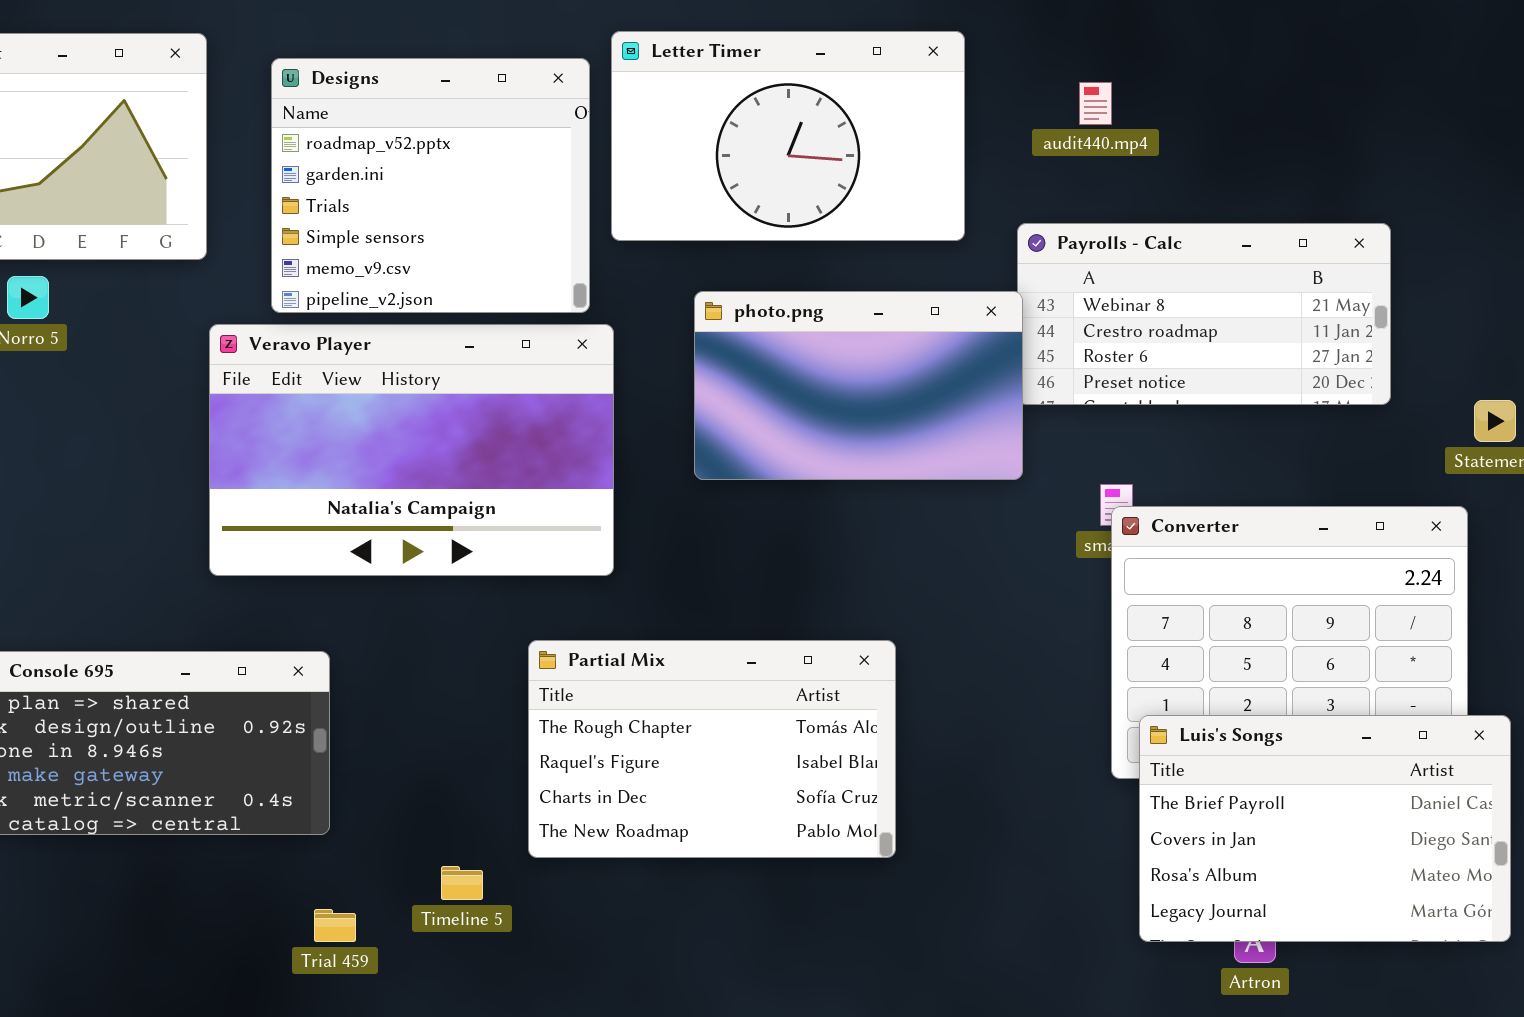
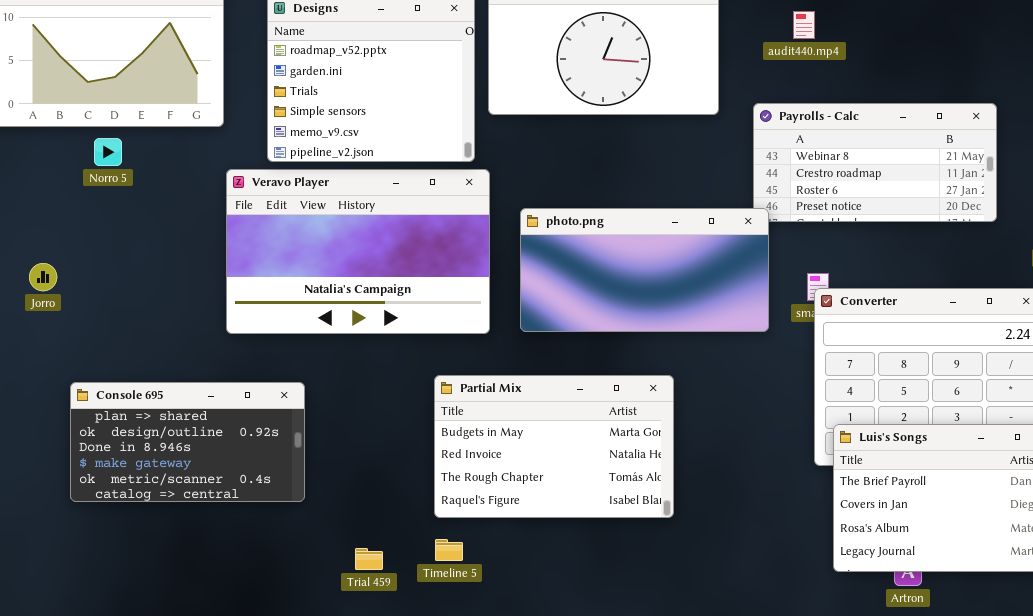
photo.png: [694,291,1023,480] -> [520,208,769,332], moved, resized
Partial Mix: [528,640,896,858] -> [434,375,674,518], scrolled up 2 rows
Timeline 5: [441,866,483,900] -> [435,539,463,561], moved
Trial 459: [314,909,356,942] -> [355,548,383,570], moved

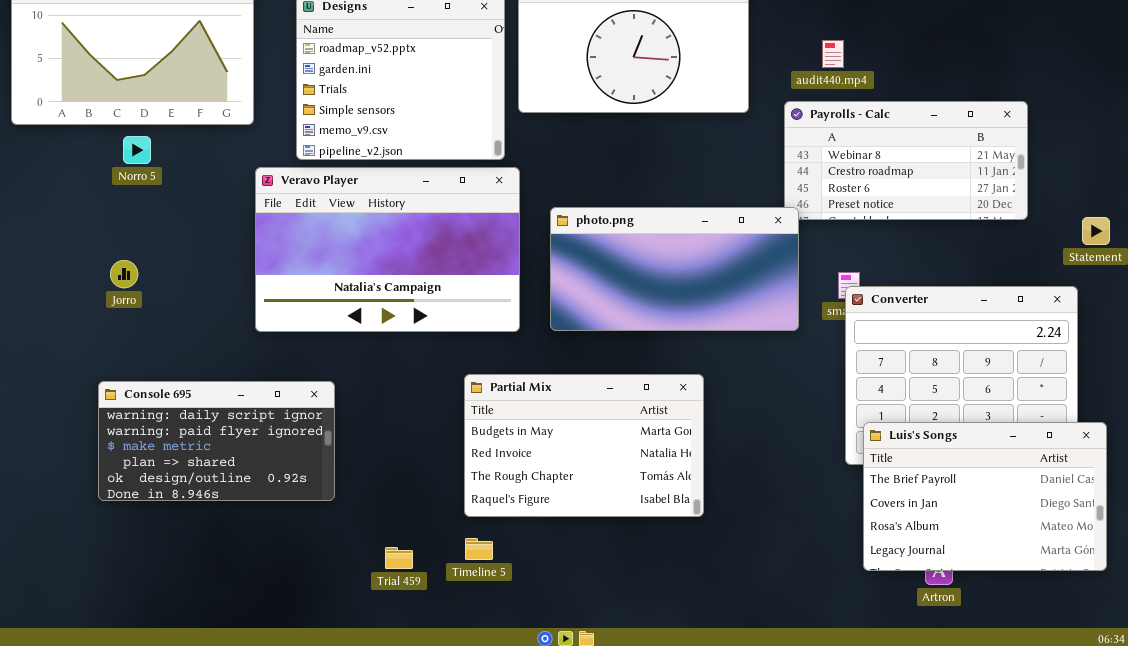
audit440.mp4: [793,11,815,39] -> [822,40,844,68], moved
Jorro: [29,263,57,291] -> [110,260,138,288], moved
Console 695: [70,382,305,502] -> [98,381,335,501], scrolled up 3 rows

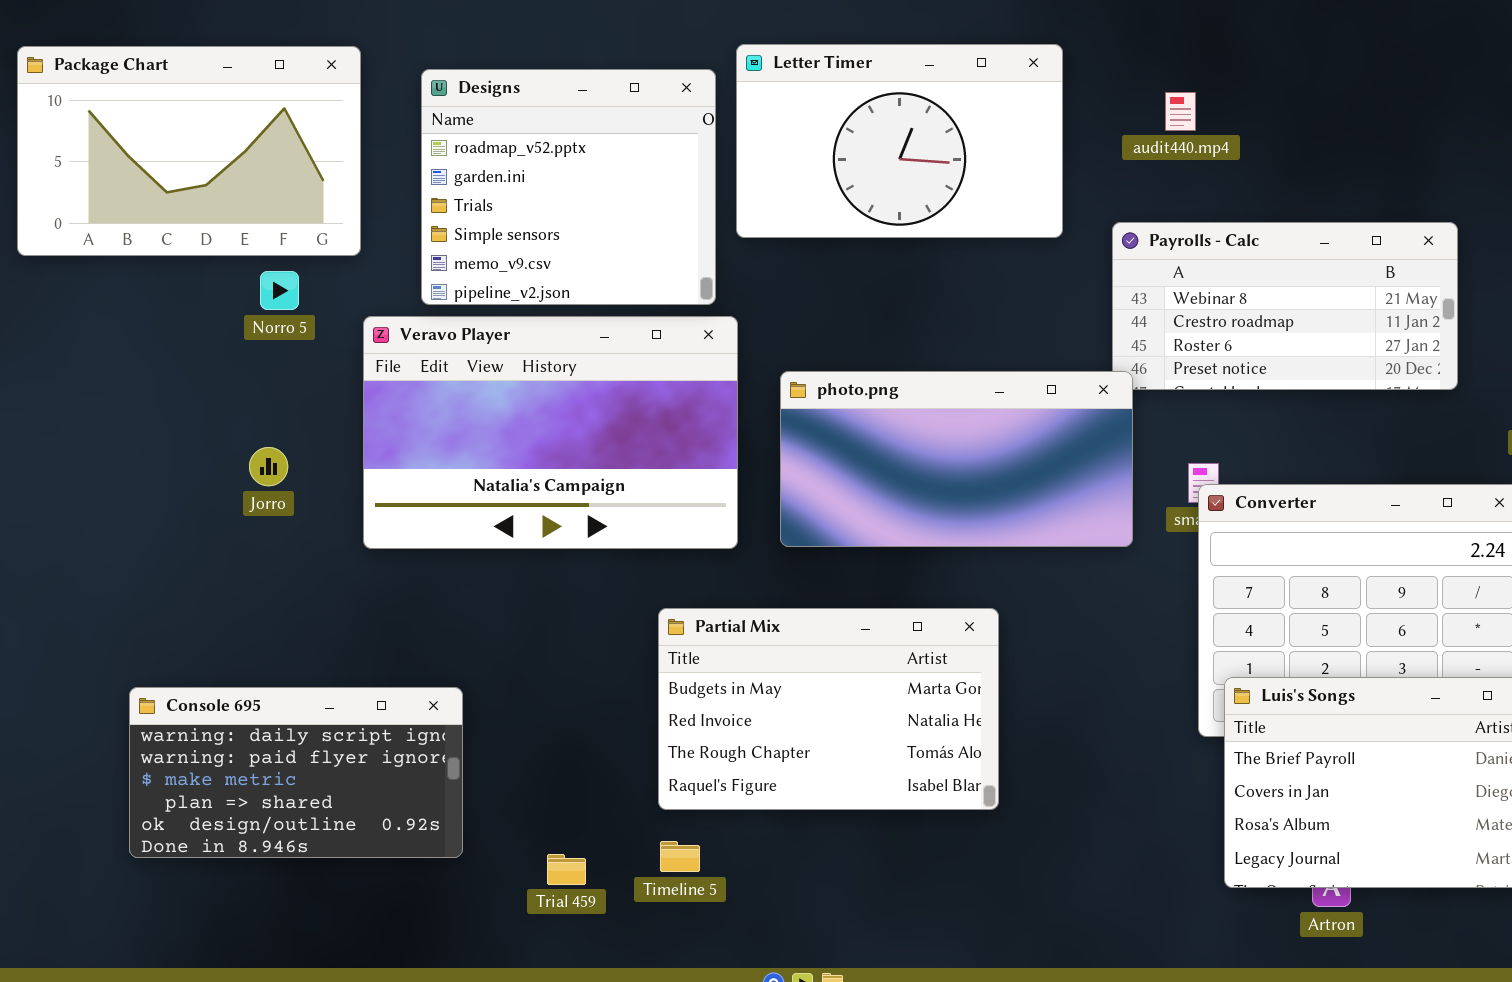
audit440.mp4: [822,40,844,68] -> [1165,92,1196,131], moved
Norro 5: [123,136,151,164] -> [260,271,299,310], moved
Jorro: [110,260,138,288] -> [249,447,288,486], moved
Console 695: [98,381,335,501] -> [129,687,463,858], moved

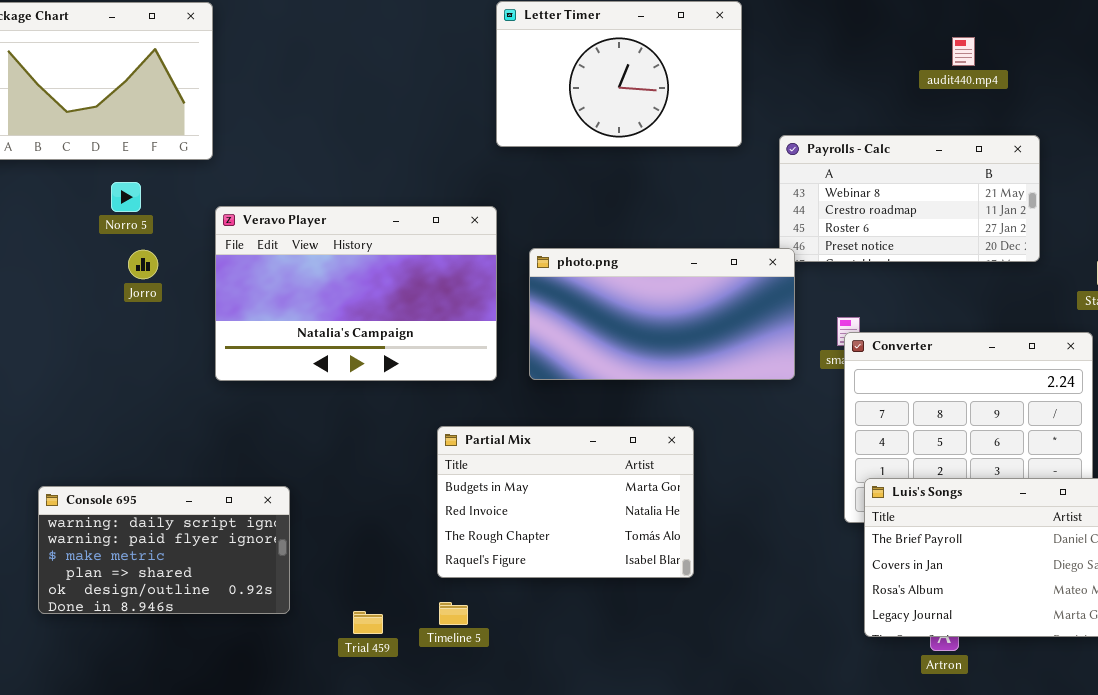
Designs: [421,69,716,305] -> none, closed
audit440.mp4: [1165,92,1196,131] -> [952,37,975,66], moved
Norro 5: [260,271,299,310] -> [111,182,141,212], moved
Jorro: [249,447,288,486] -> [128,250,158,279], moved

